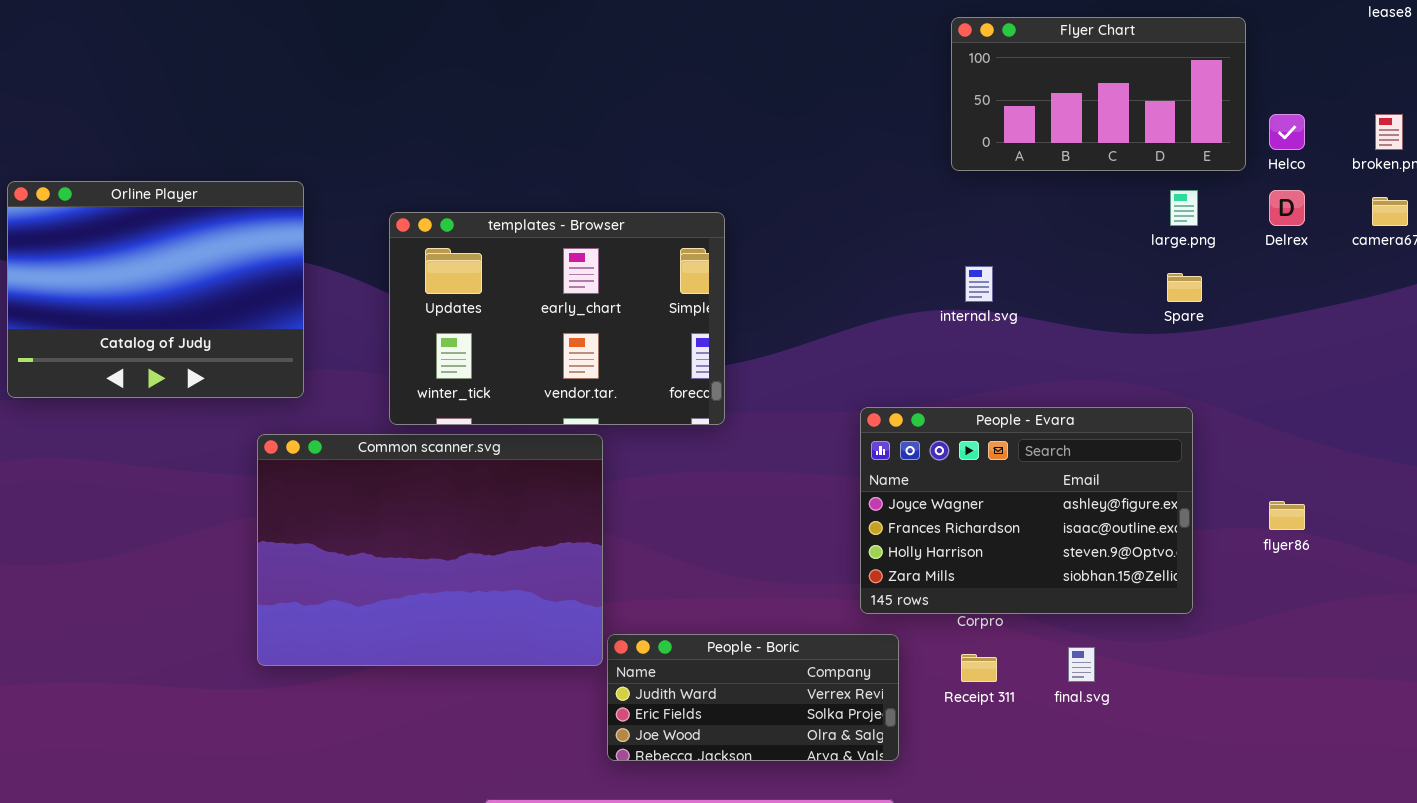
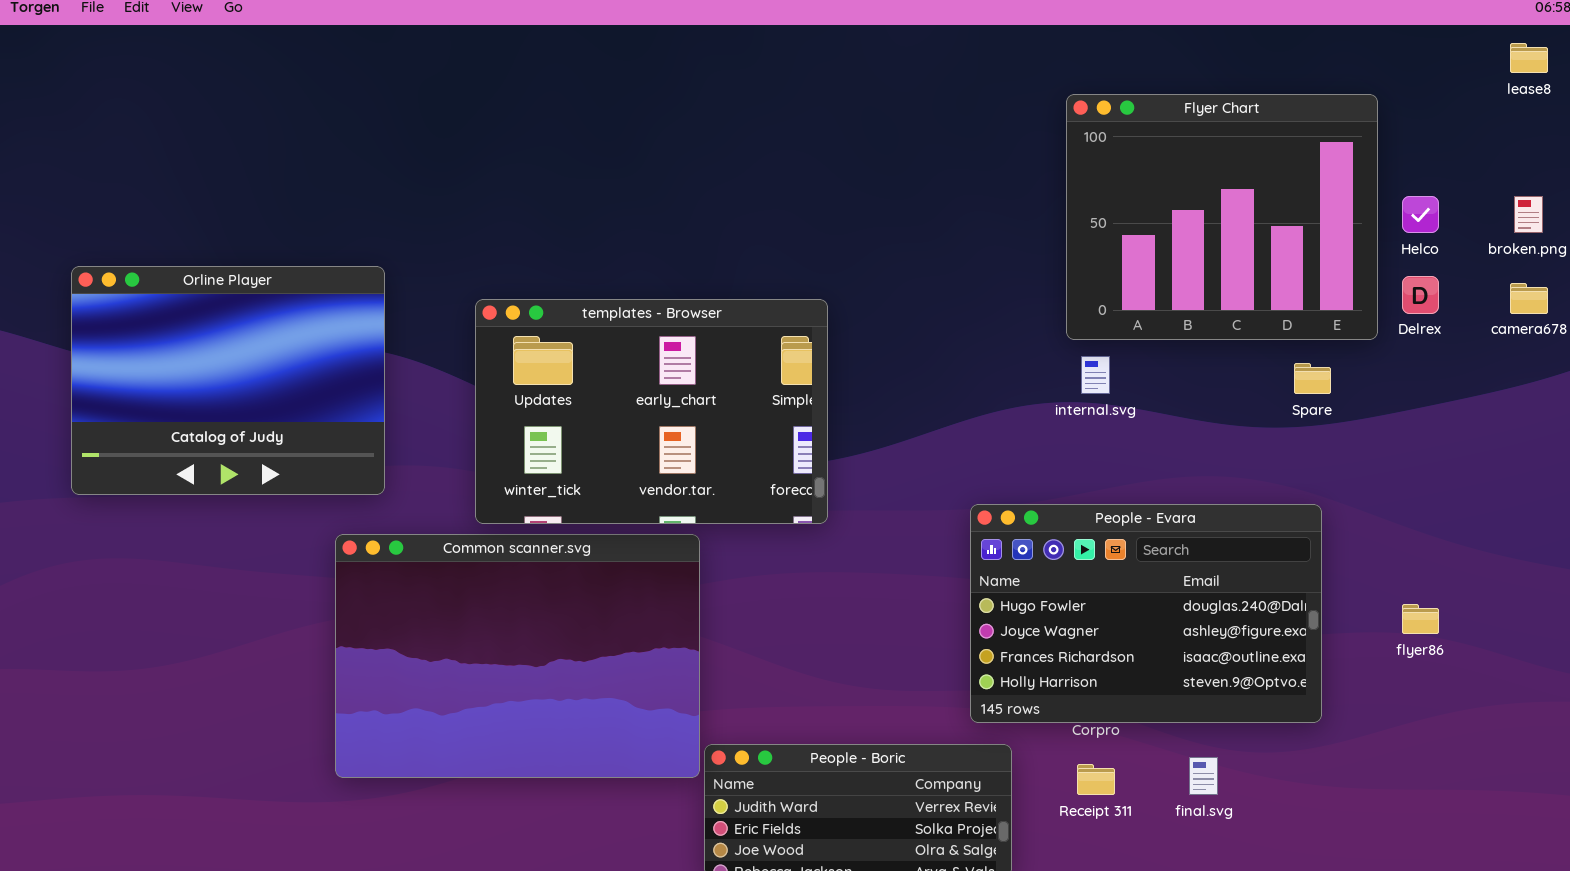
Flyer Chart: [951,17,1246,171] -> [1066,94,1378,340], resized
People - Evara: [860,407,1193,614] -> [970,504,1322,723], scrolled up 1 row

